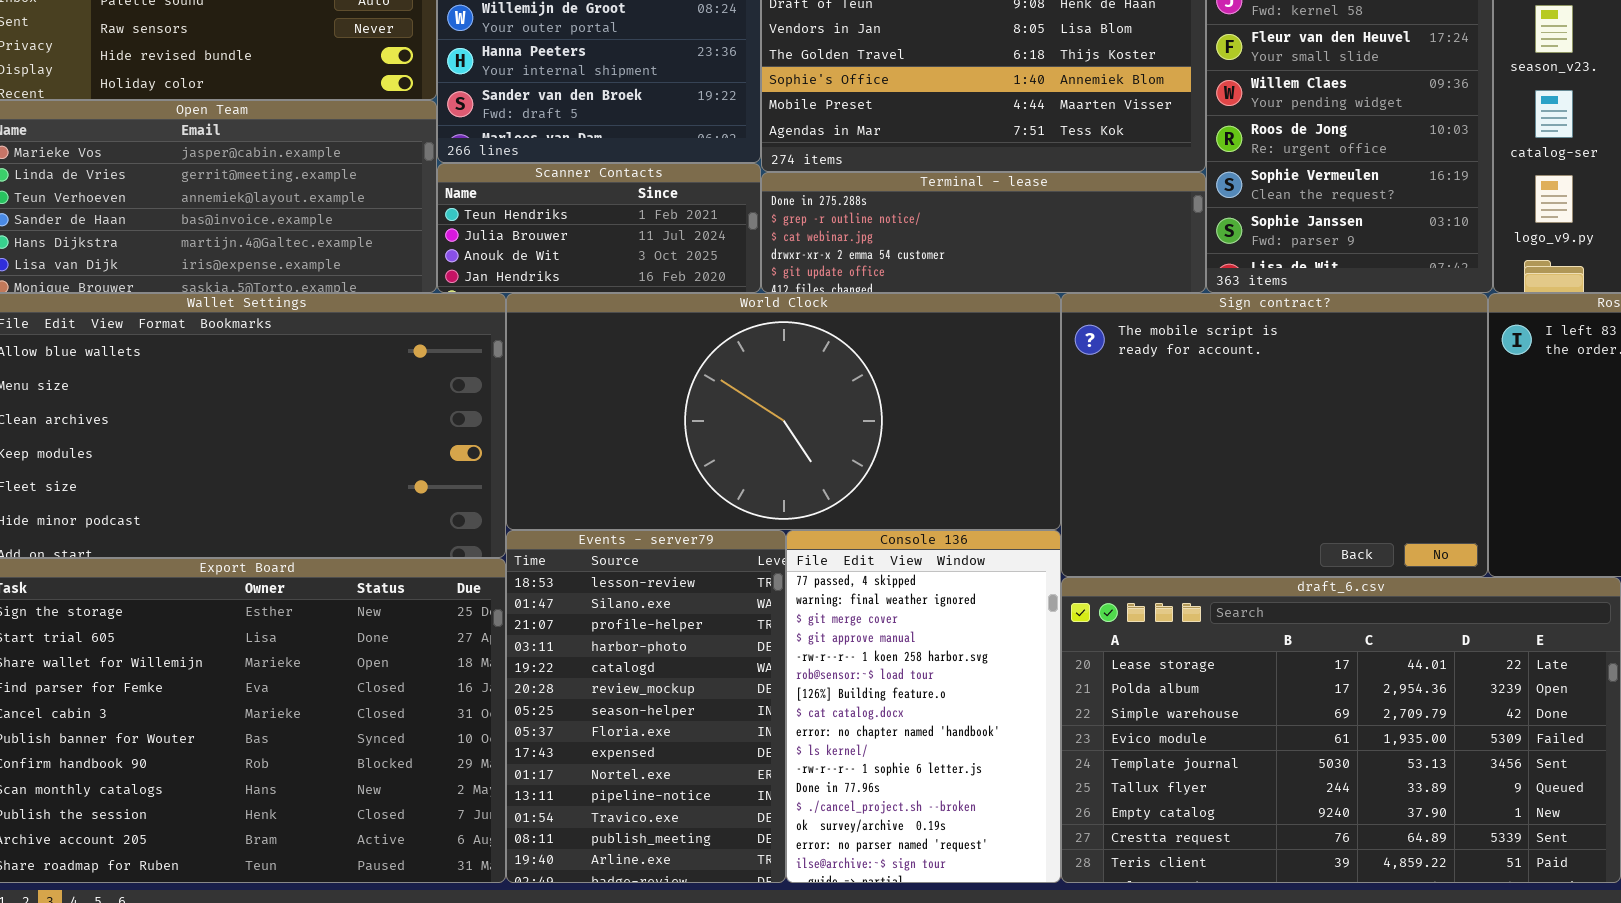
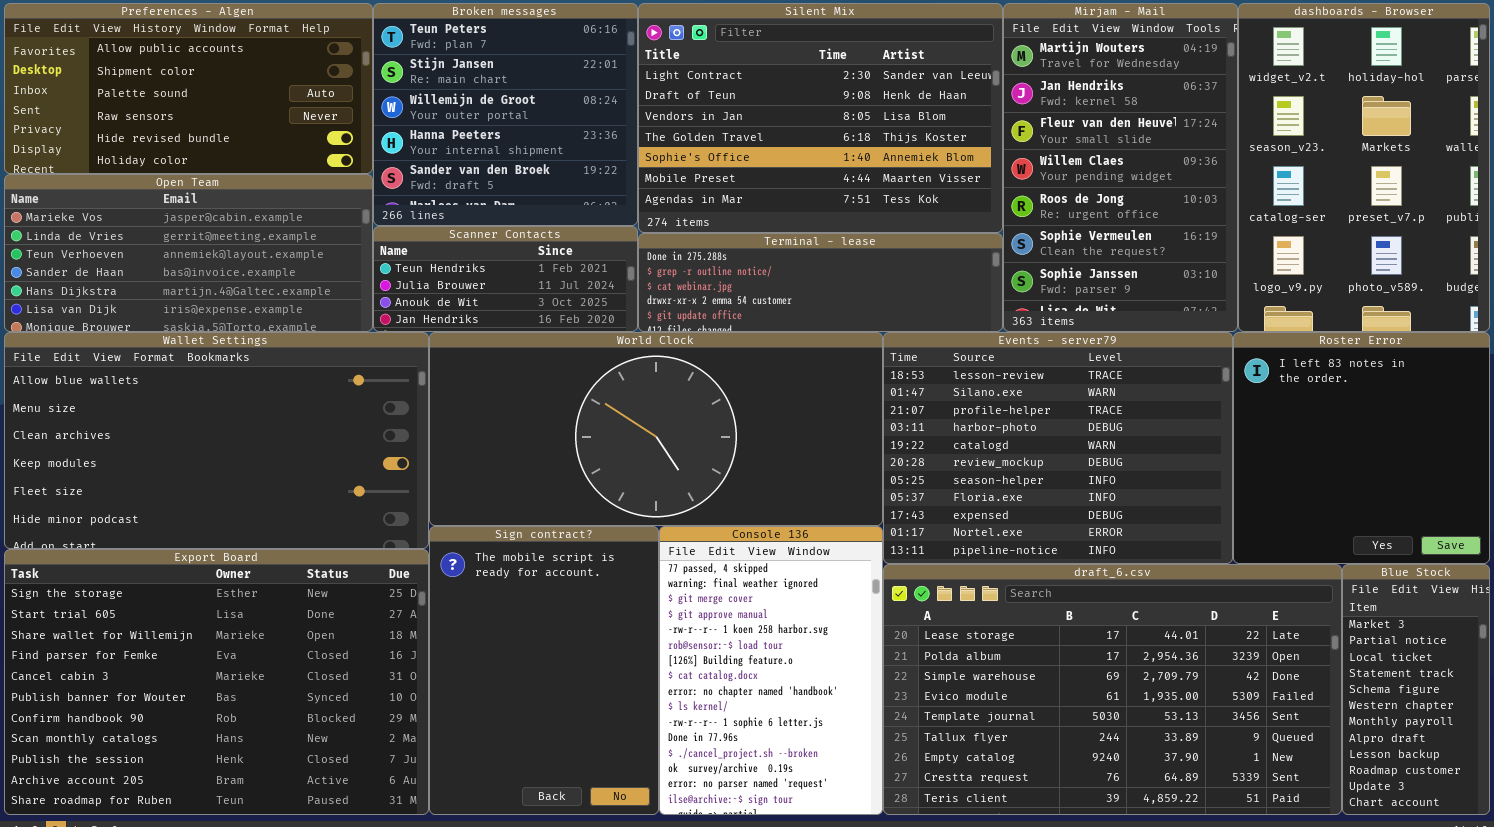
Sign contract?: [1061,293,1488,577] -> [429,526,659,815], moved, resized
Events - server79: [506,530,786,883] -> [883,332,1233,564], moved, resized

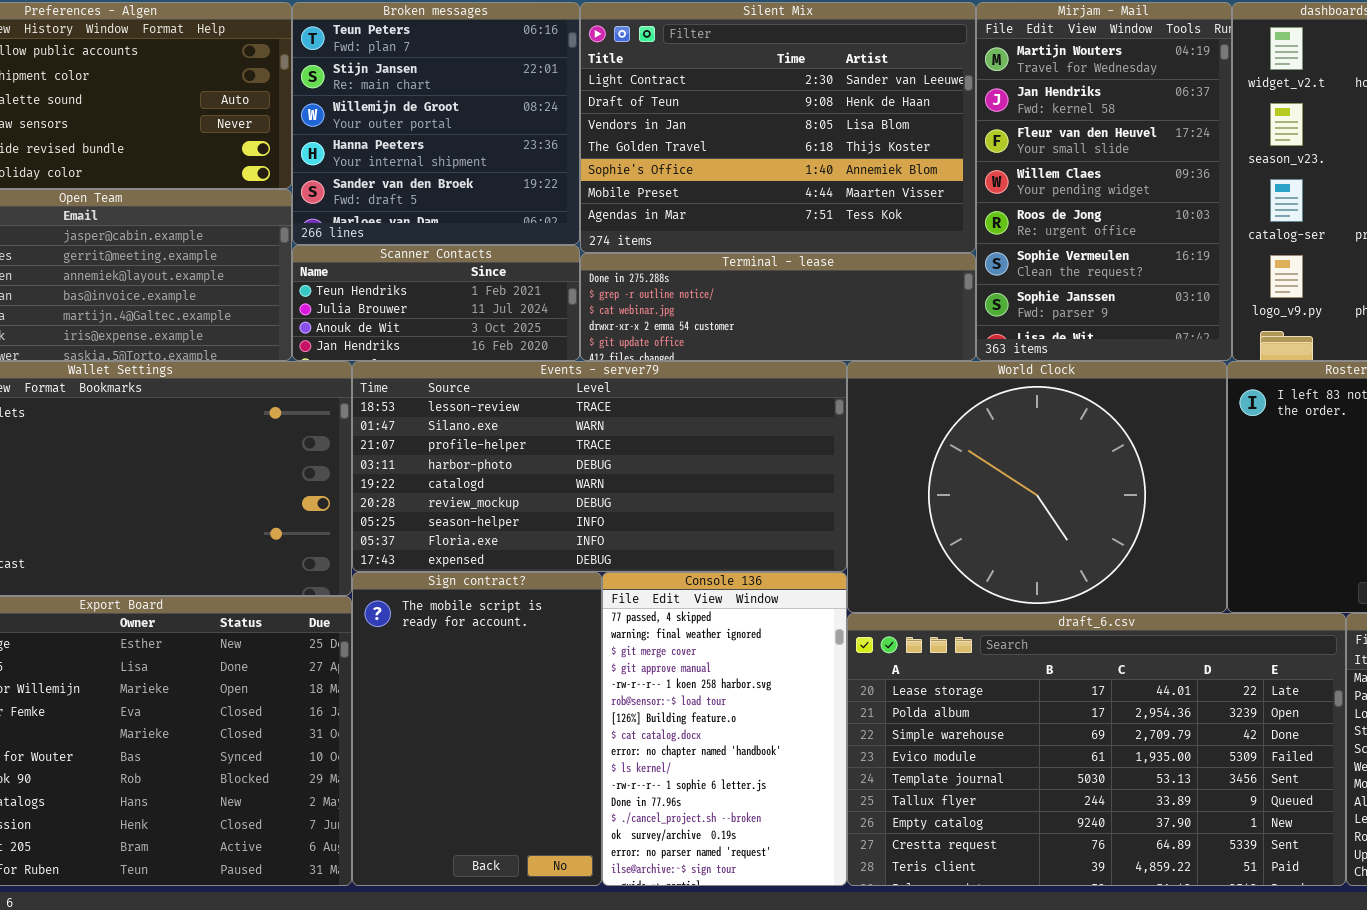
World Clock: [429,332,883,526] -> [847,361,1227,613], moved, resized
Events - server79: [883,332,1233,564] -> [352,361,847,572], moved, resized

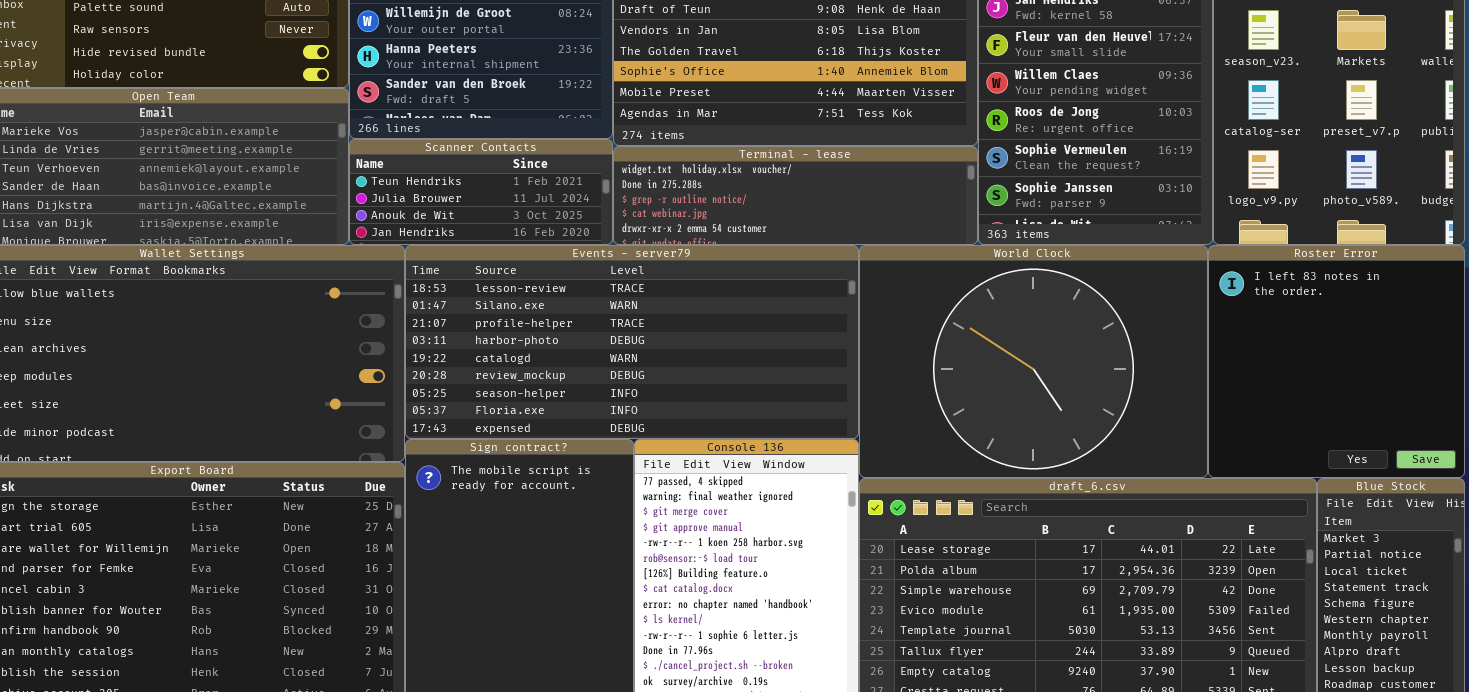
Terminal - lease: [580,253,976,361] -> [613,146,978,245], scrolled up 1 row

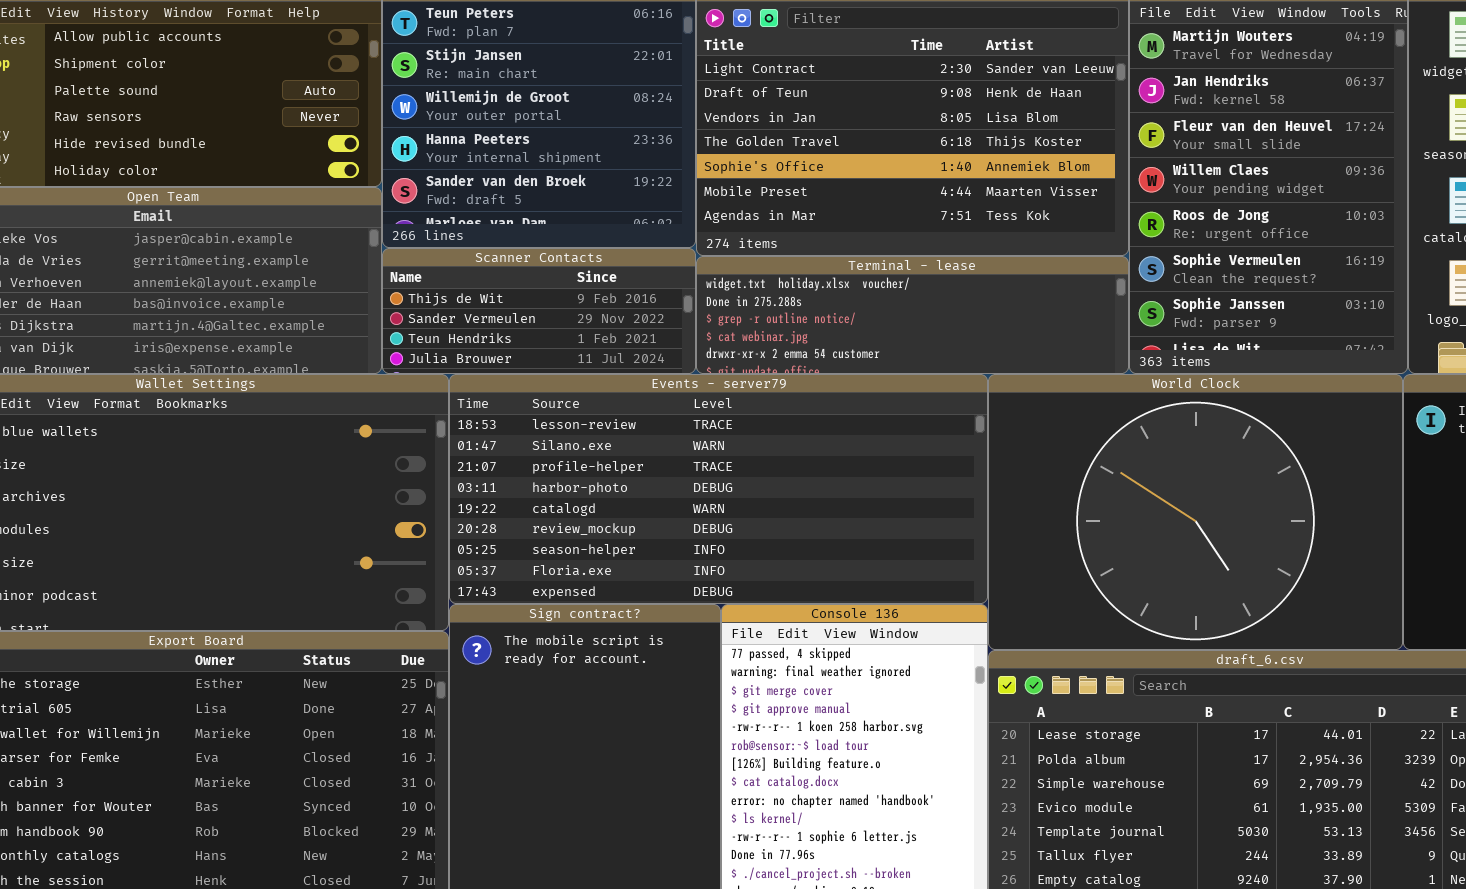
Scanner Contacts: [349,139,613,245] -> [382,248,696,374], scrolled up 2 rows

